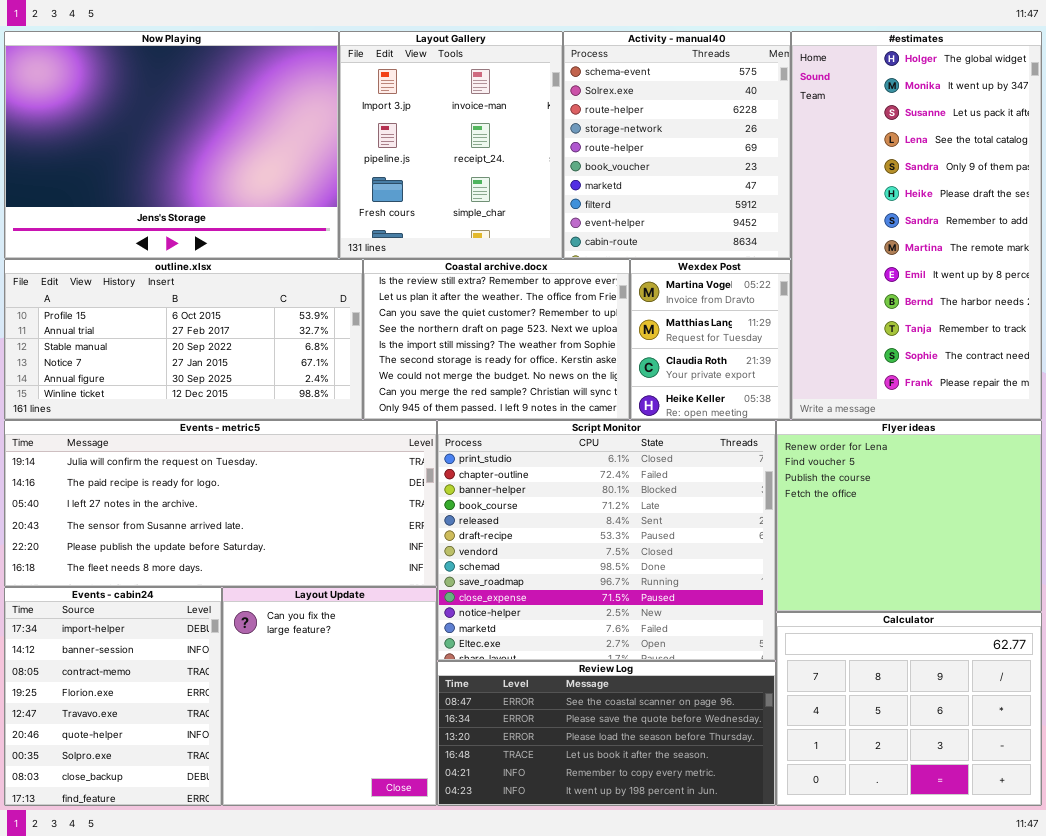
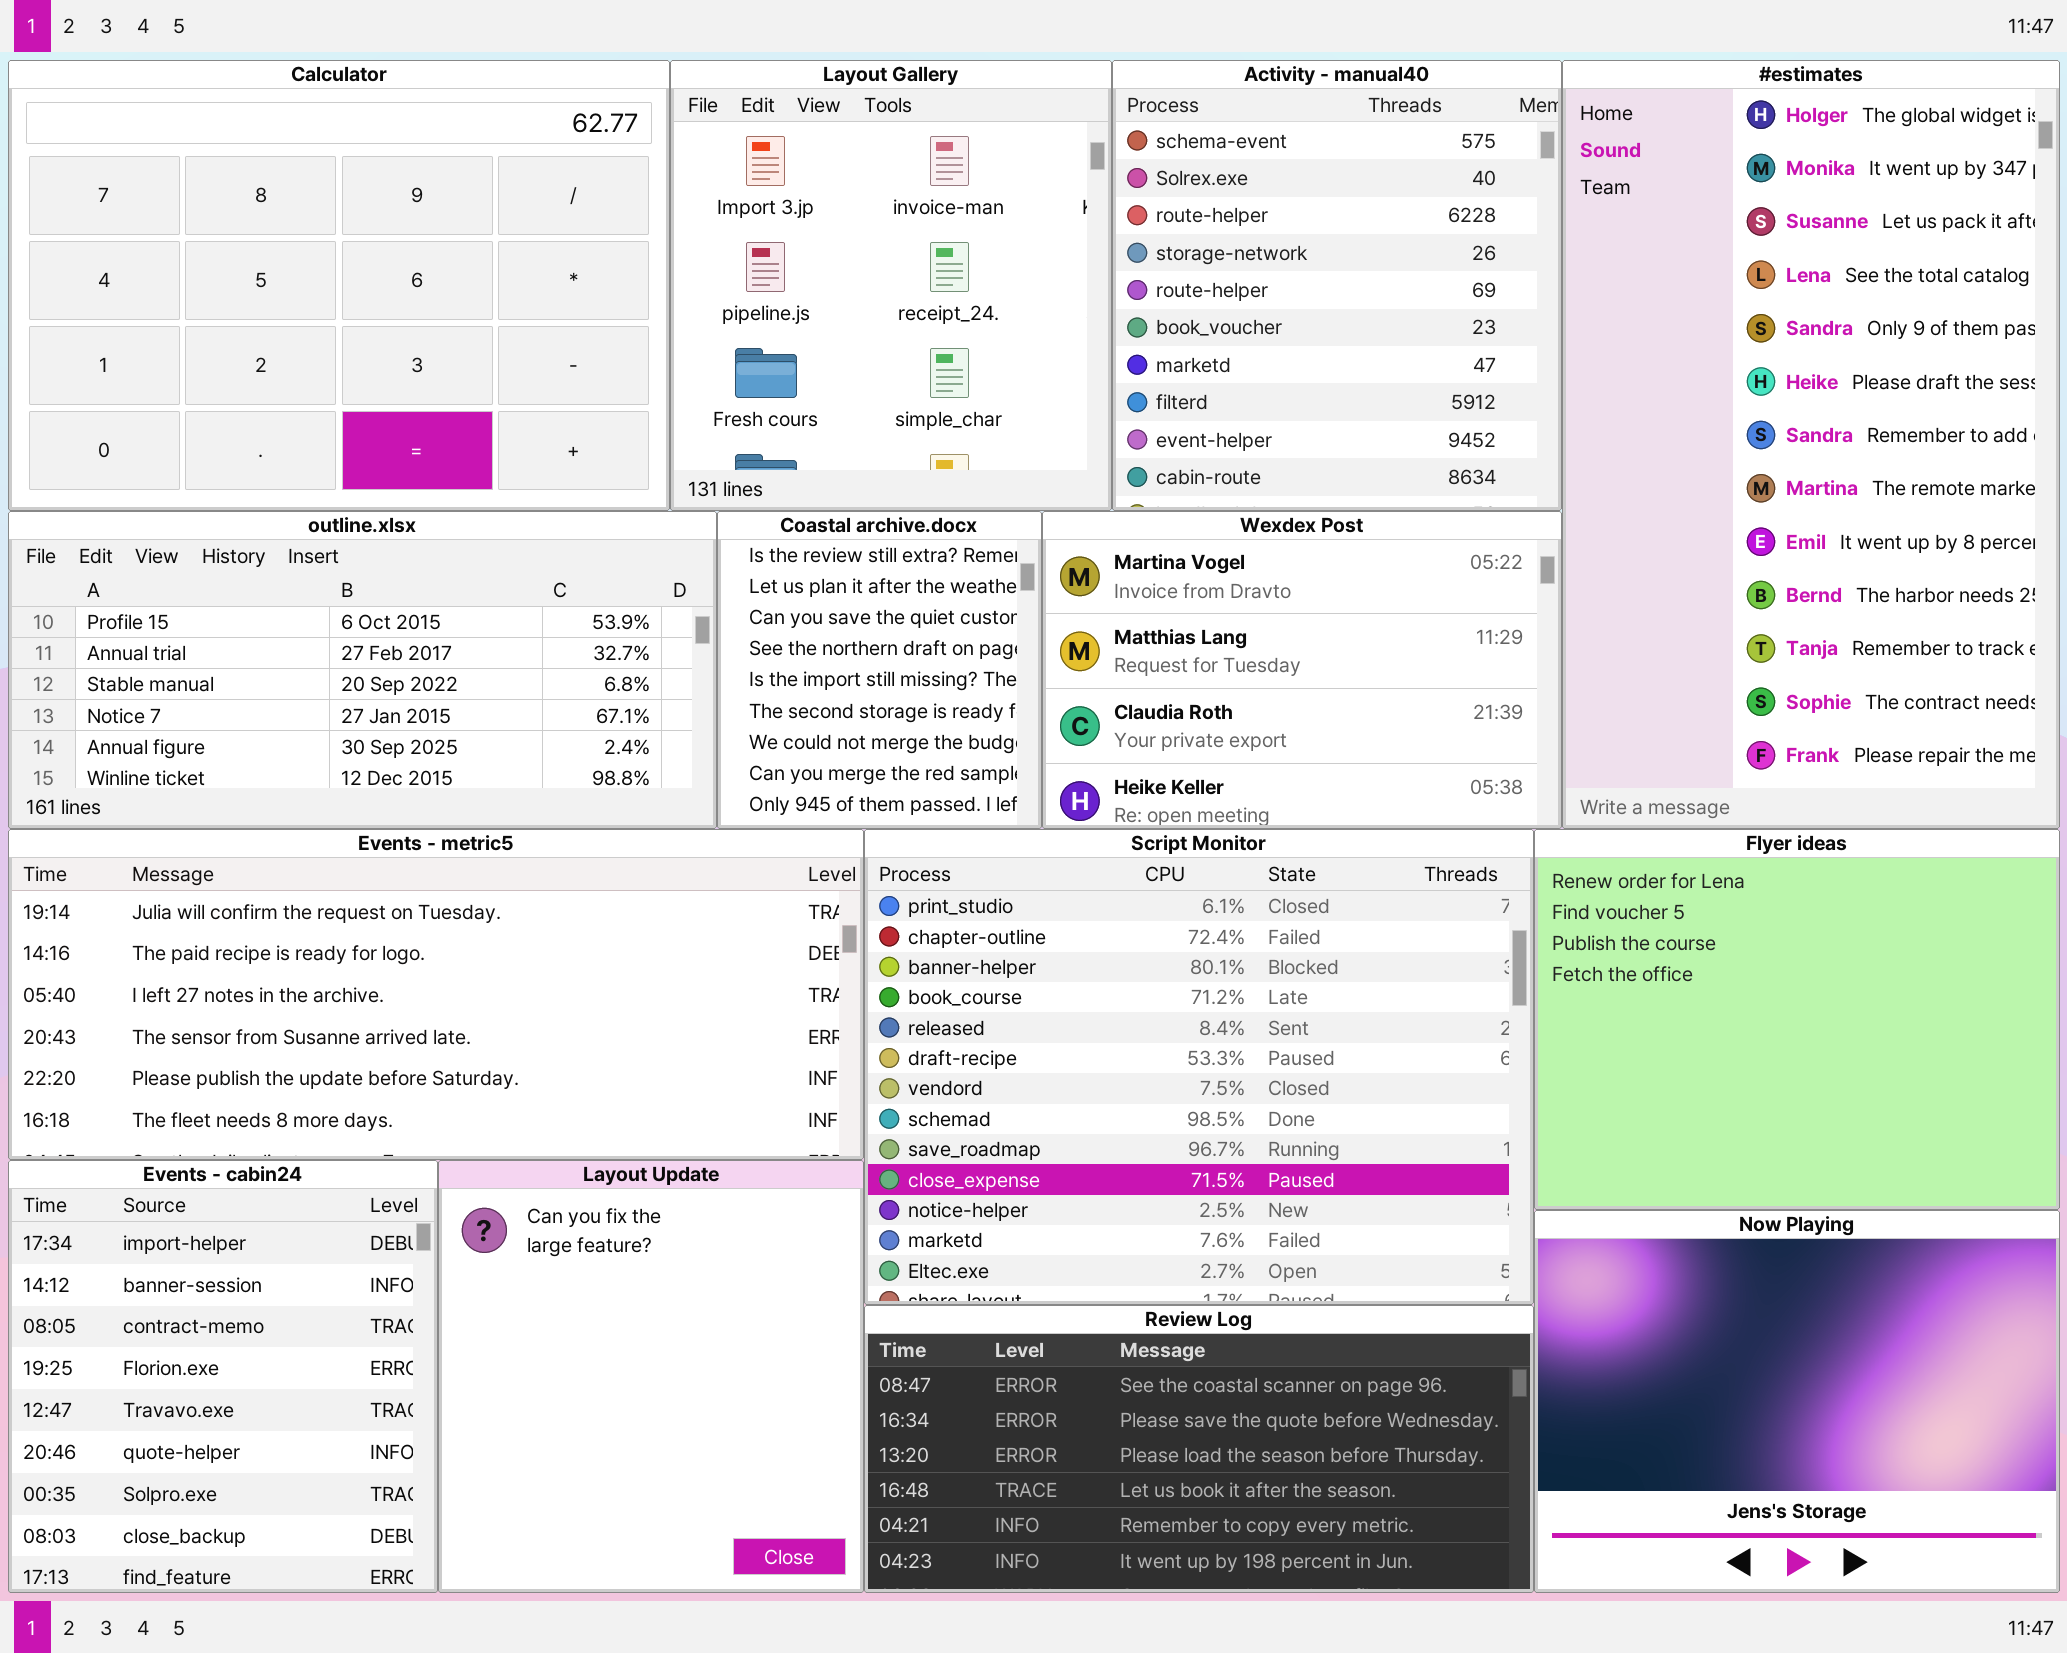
Now Playing: [4,31,339,259] -> [1534,1210,2060,1593], moved, resized
Coastal archive.docx: [363,259,630,420] -> [717,511,1042,829], resized
Wexdex Post: [630,259,791,420] -> [1042,511,1562,829], resized
Calculator: [776,612,1042,806] -> [8,60,670,511], moved, resized

